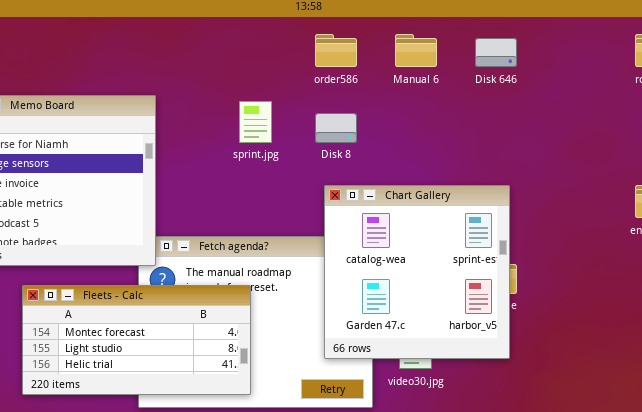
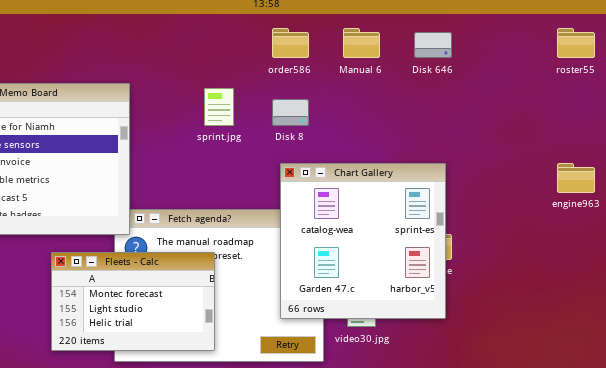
Fleets - Calc: [22,285,251,395] -> [51,252,215,351], resized

